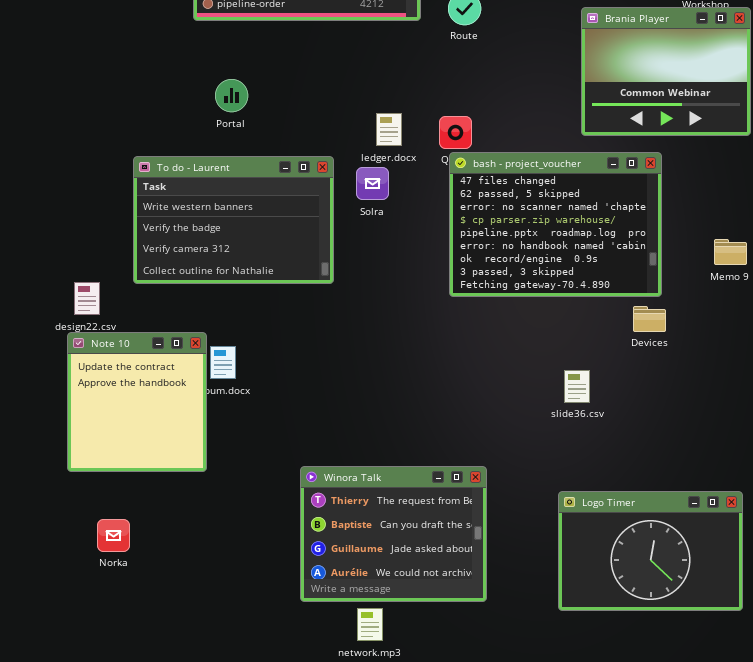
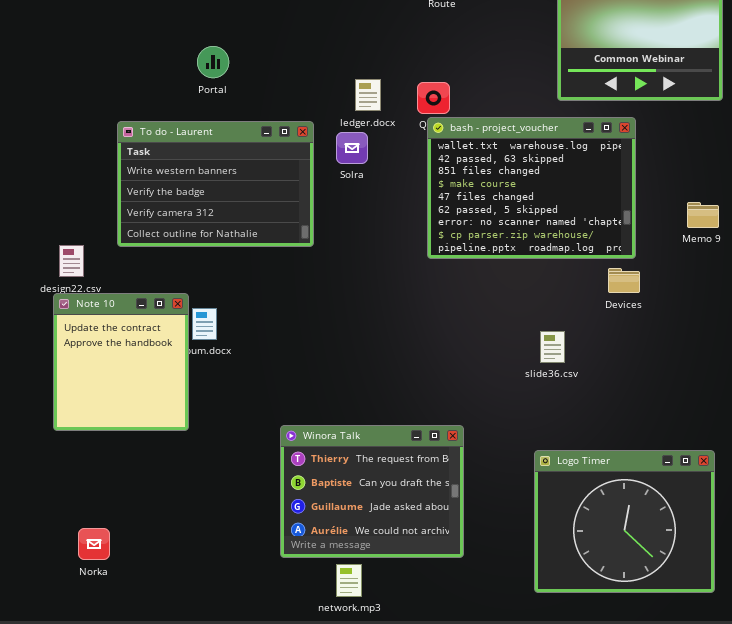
bash - project_voucher: [449,152,662,297] -> [427,117,636,259], scrolled up 4 rows
Logo Timer: [558,491,743,611] -> [534,450,715,593], resized
Norka: [97,519,130,552] -> [78,528,110,560], moved

